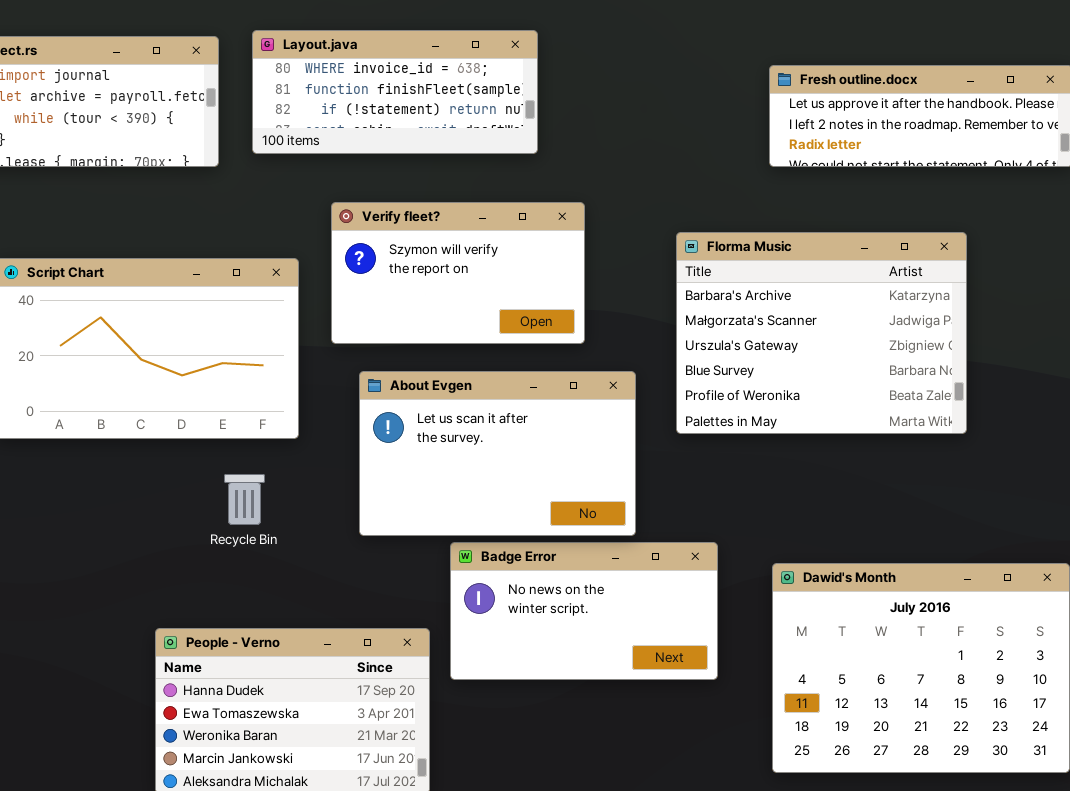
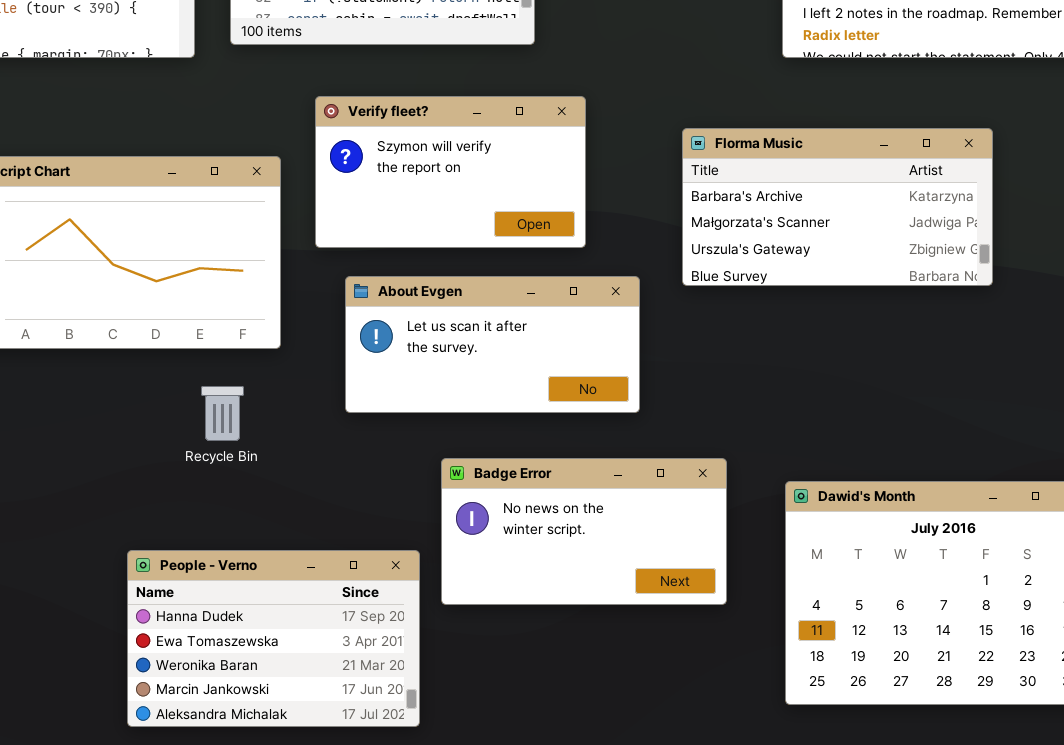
Florma Music: [676,232,967,434] -> [682,128,993,286], resized
About Evgen: [359,371,636,536] -> [345,276,640,413], resized

